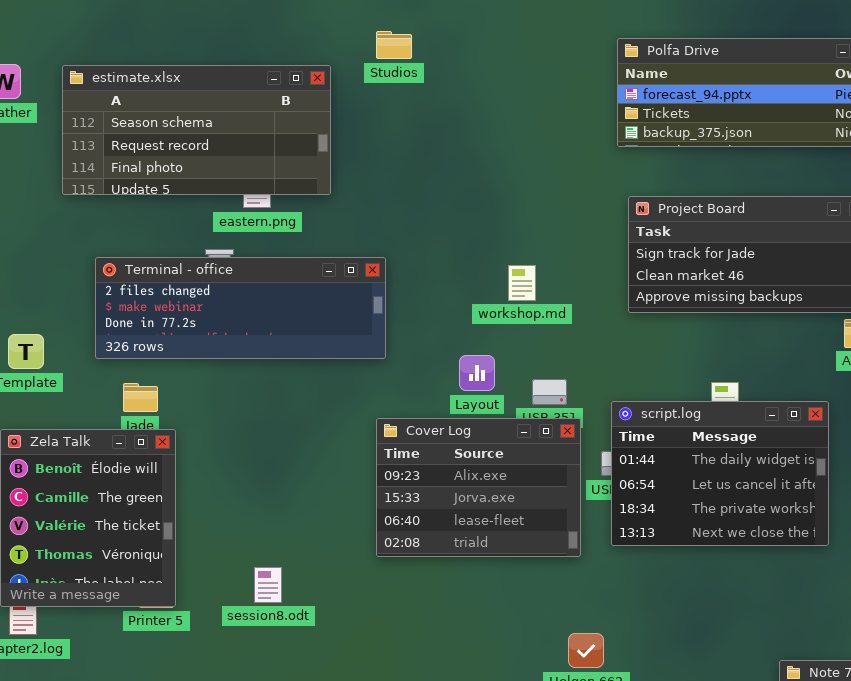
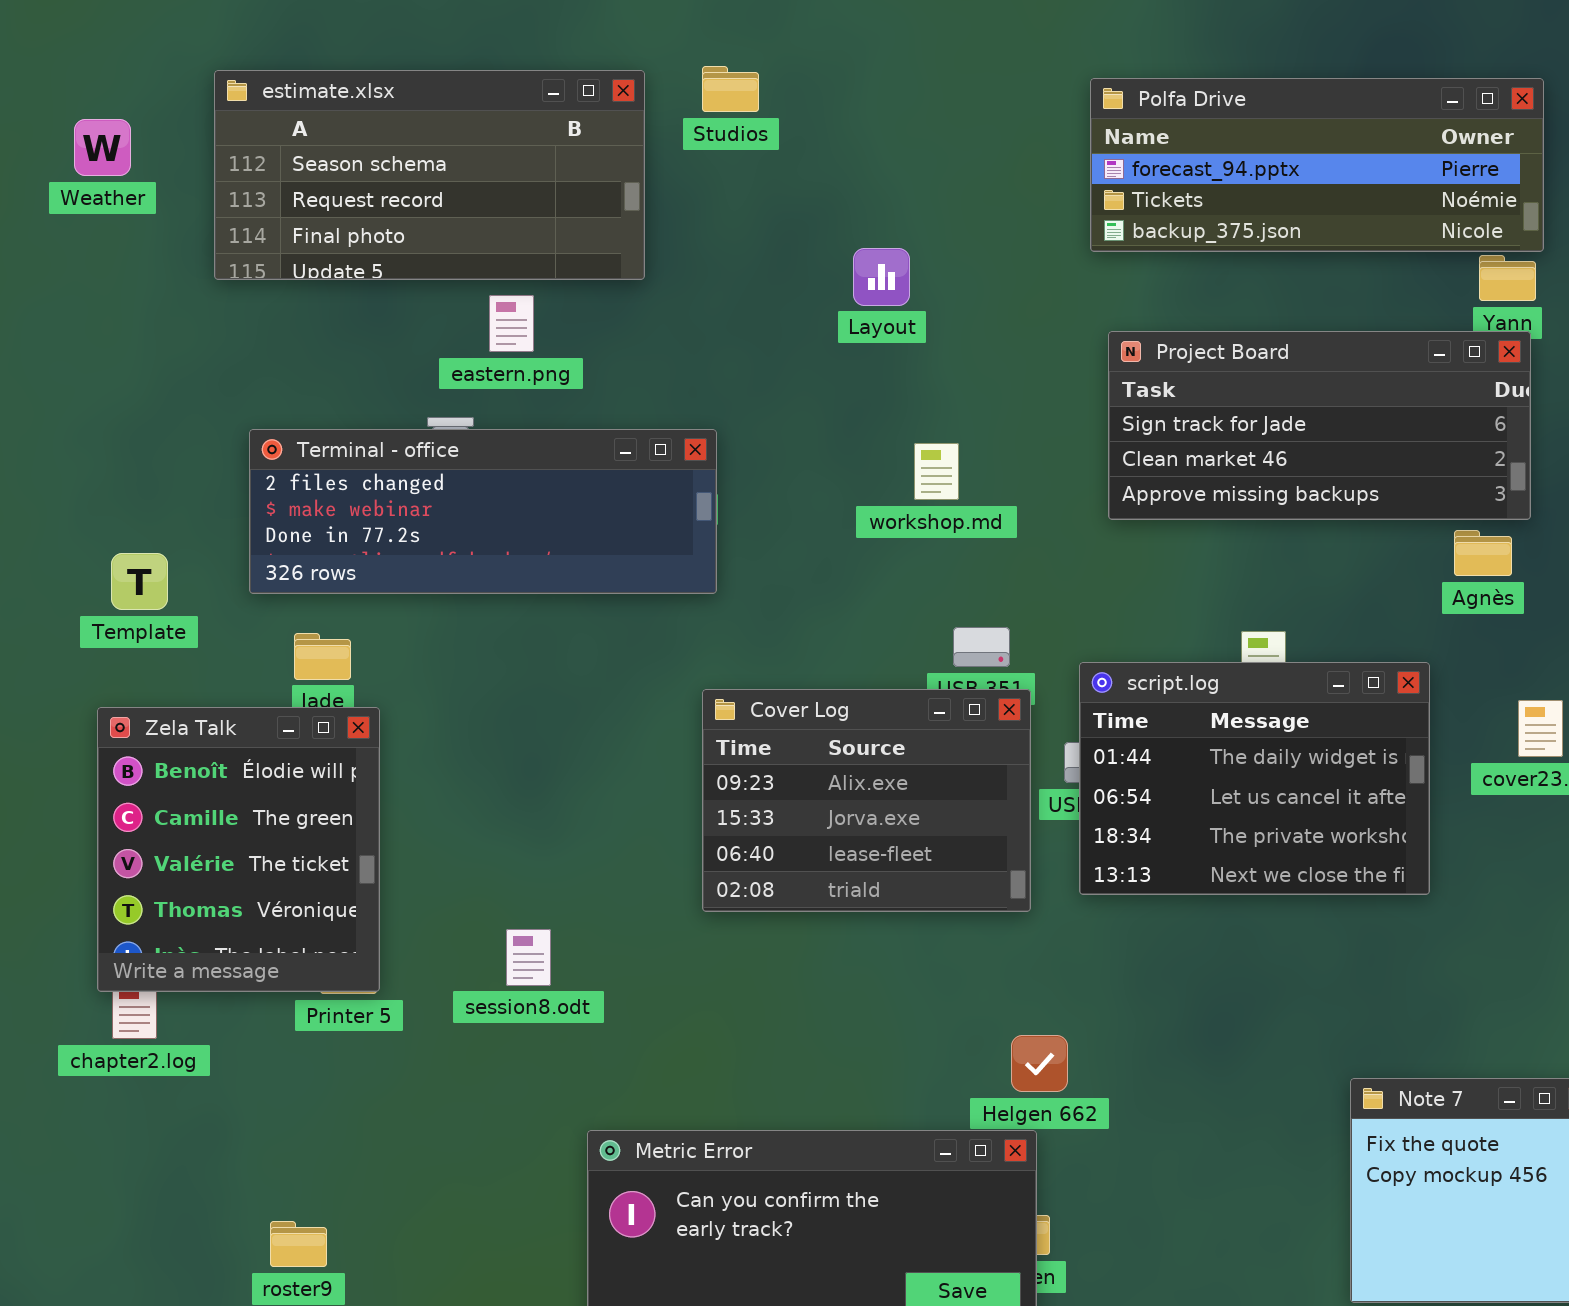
estimate.xlsx: [62,65,331,195] -> [214,70,645,280], moved
Layout: [459,355,495,391] -> [853,248,910,306], moved

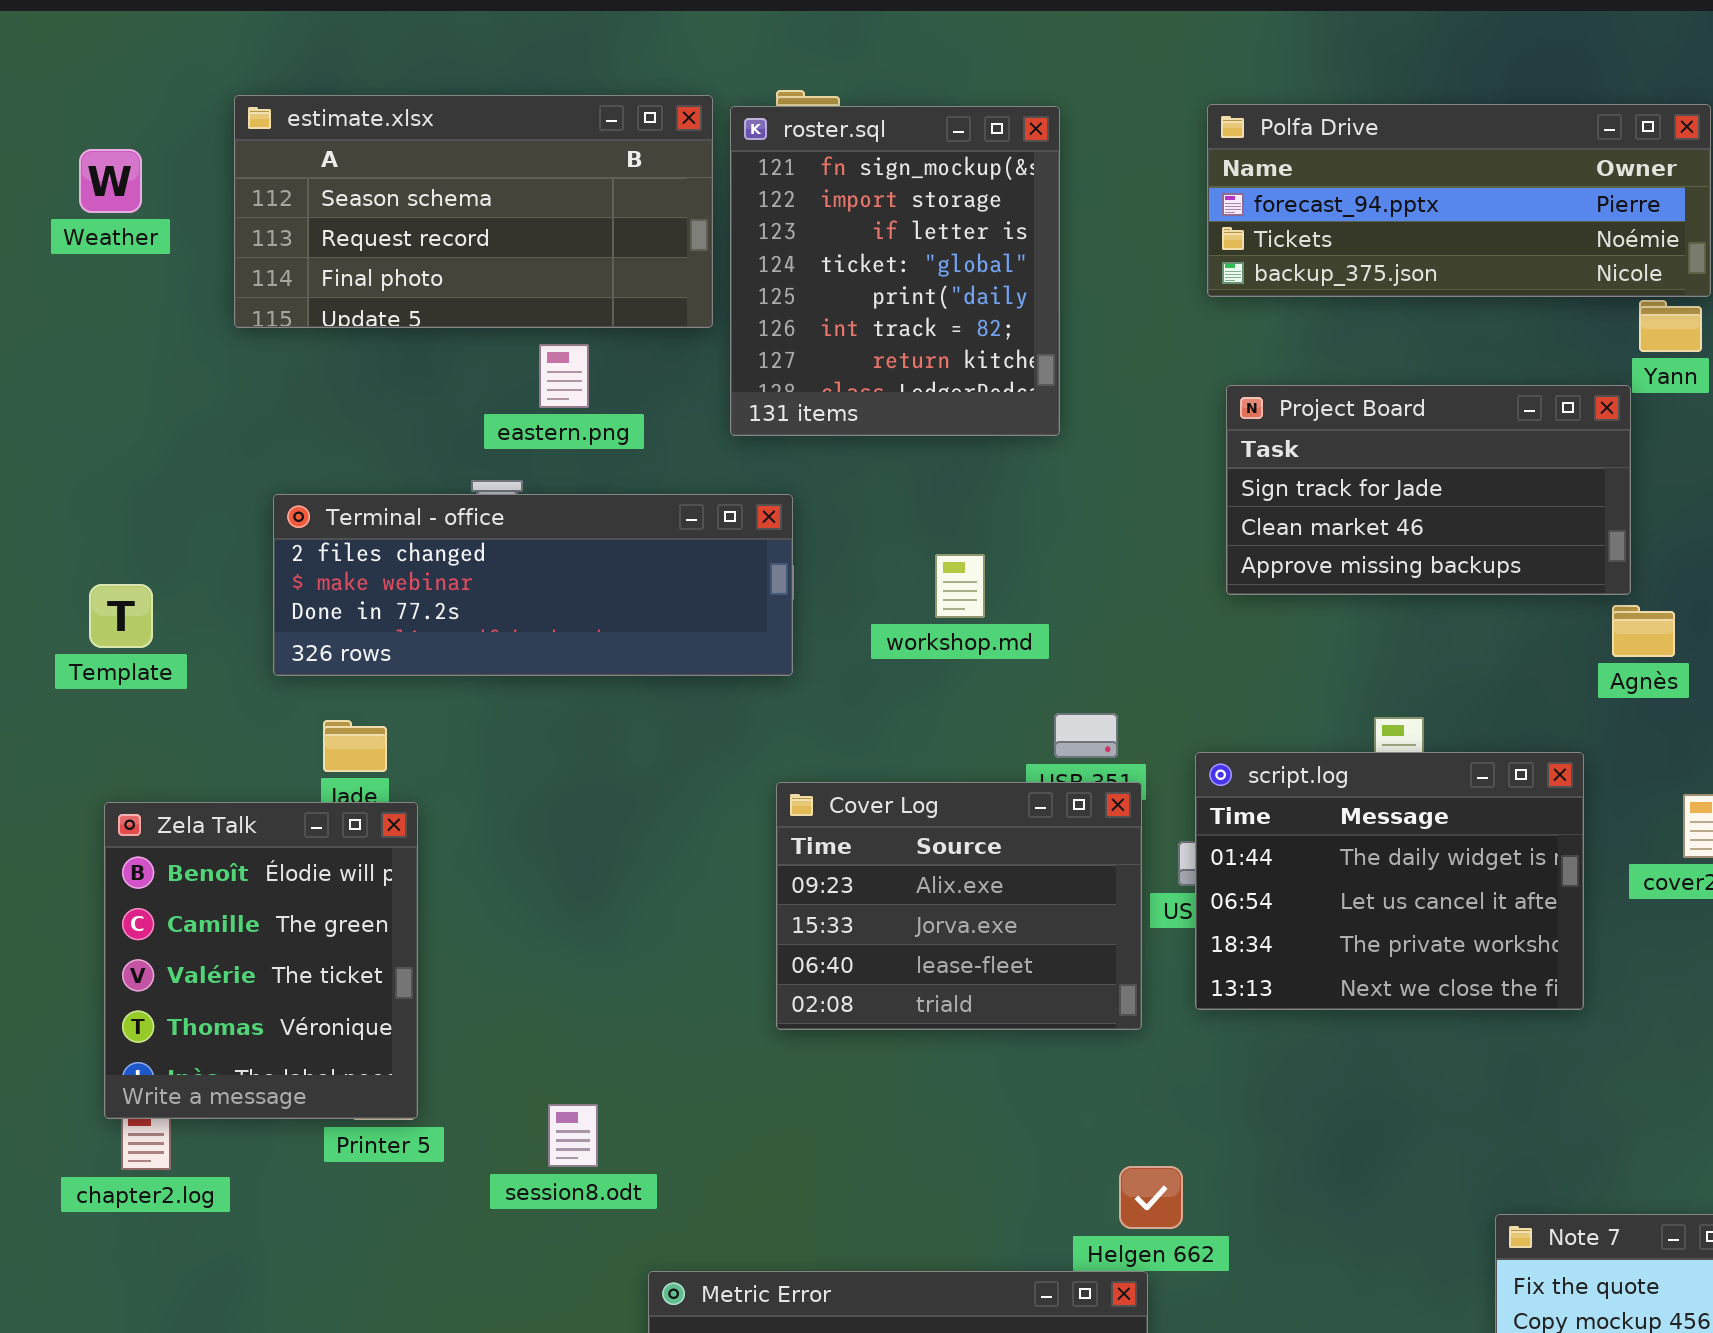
roster.sql: none -> [730,106,1060,436], opened
Project Board: [1108,331,1531,520] -> [1226,385,1631,595], resized
workshop.md: [914,443,959,500] -> [935,554,985,618], moved
Template: [111,553,168,610] -> [89,584,153,648], moved
session8.odt: [506,929,551,986] -> [548,1104,598,1167], moved

